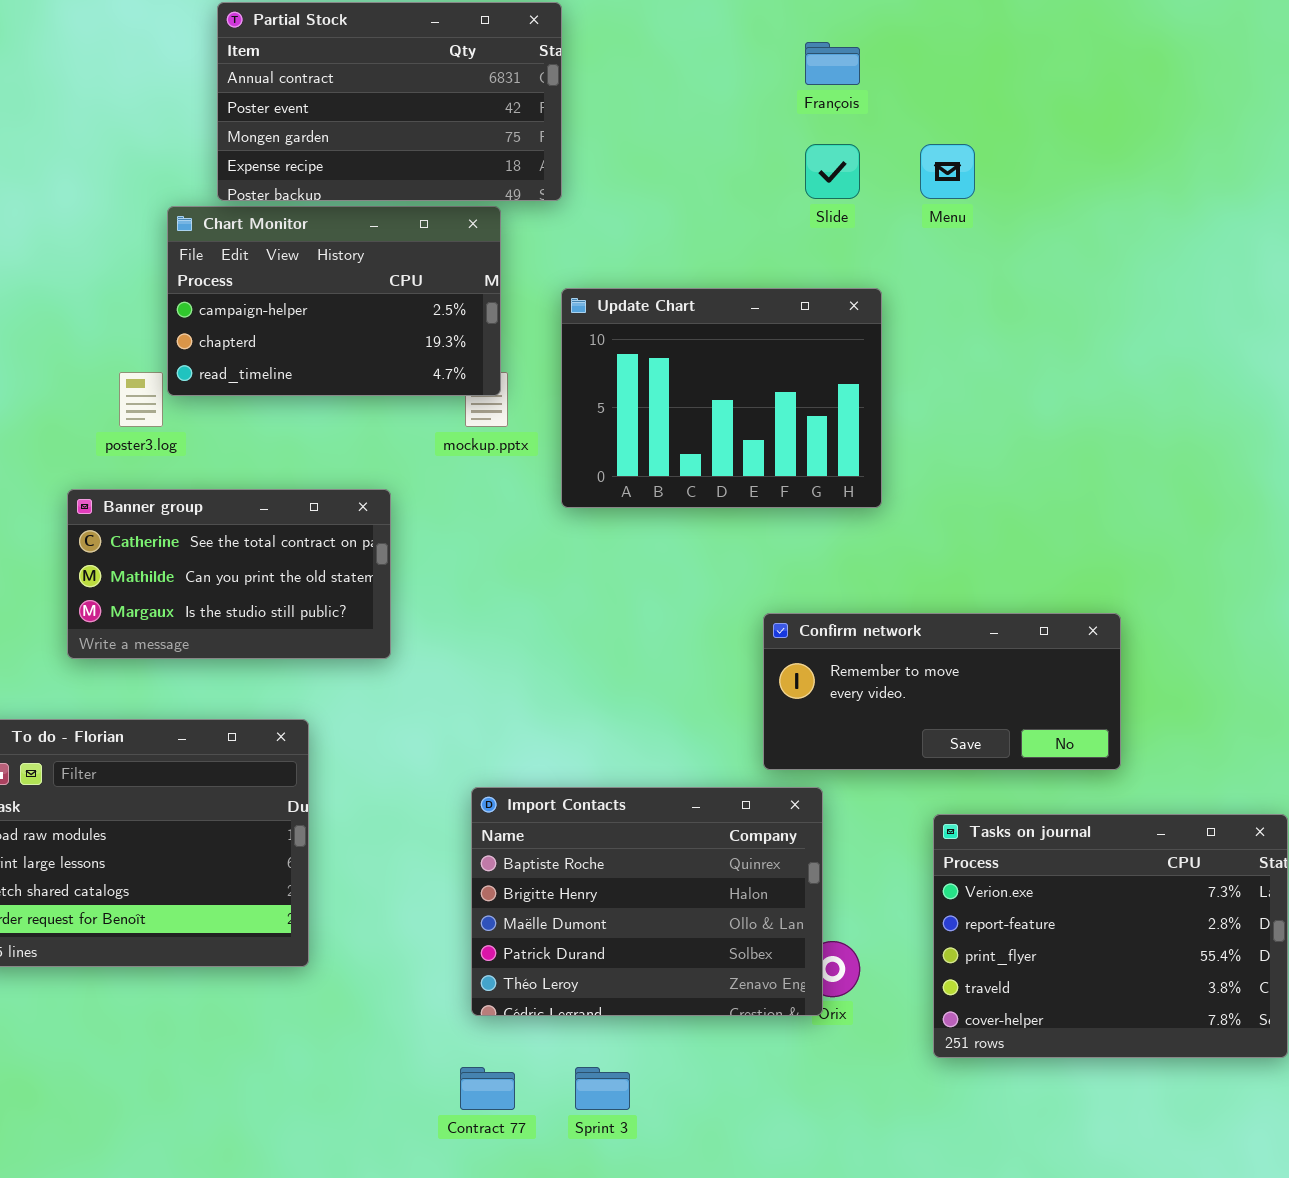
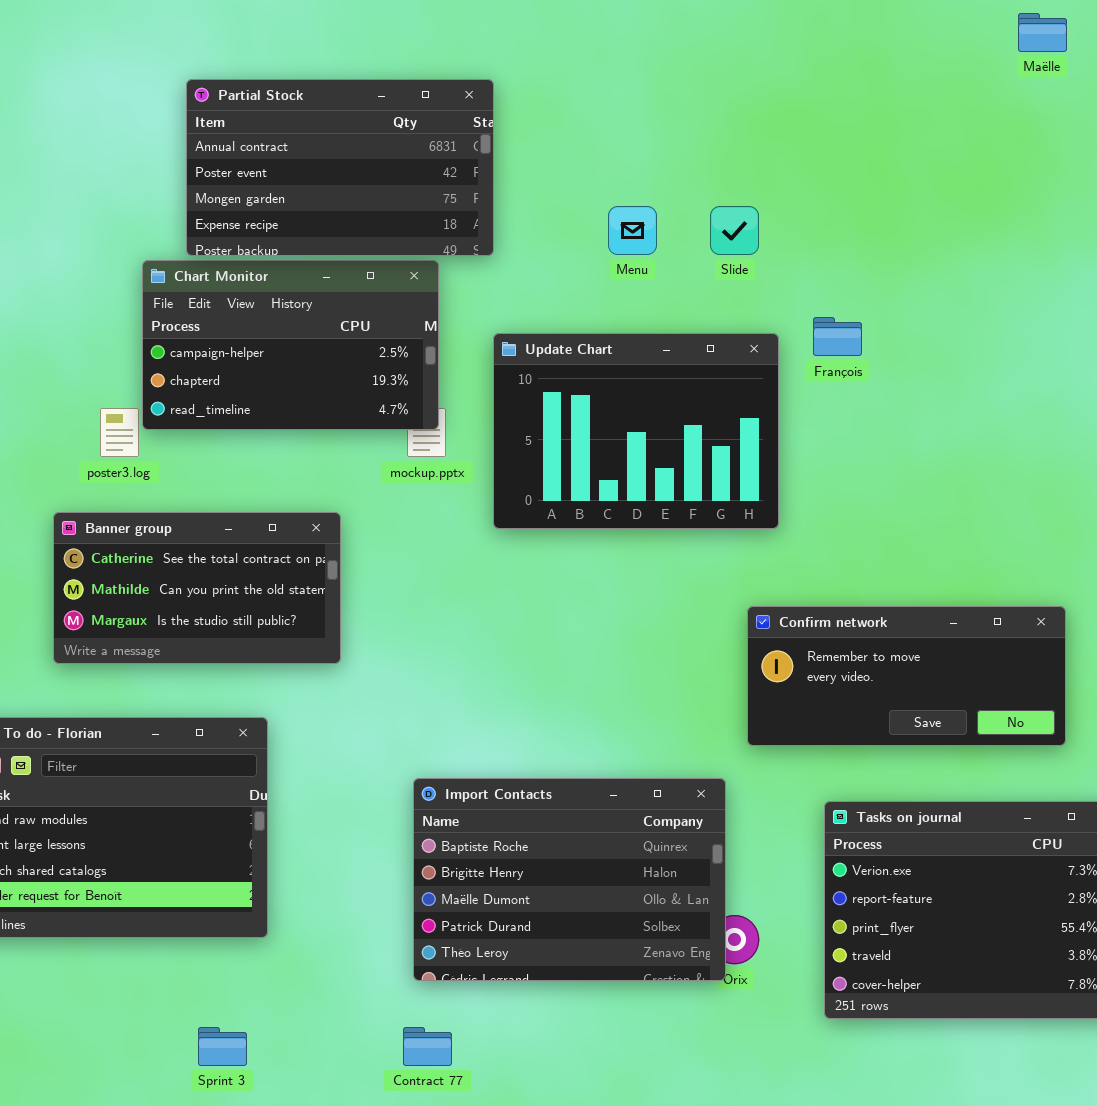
François: [805,42,860,85] -> [813,317,862,356], moved
Menu: [920,144,975,199] -> [608,206,657,255], moved
Confirm network: [763,613,1121,770] -> [747,606,1066,746], moved
Sprint 3: [575,1067,630,1110] -> [198,1027,247,1066], moved

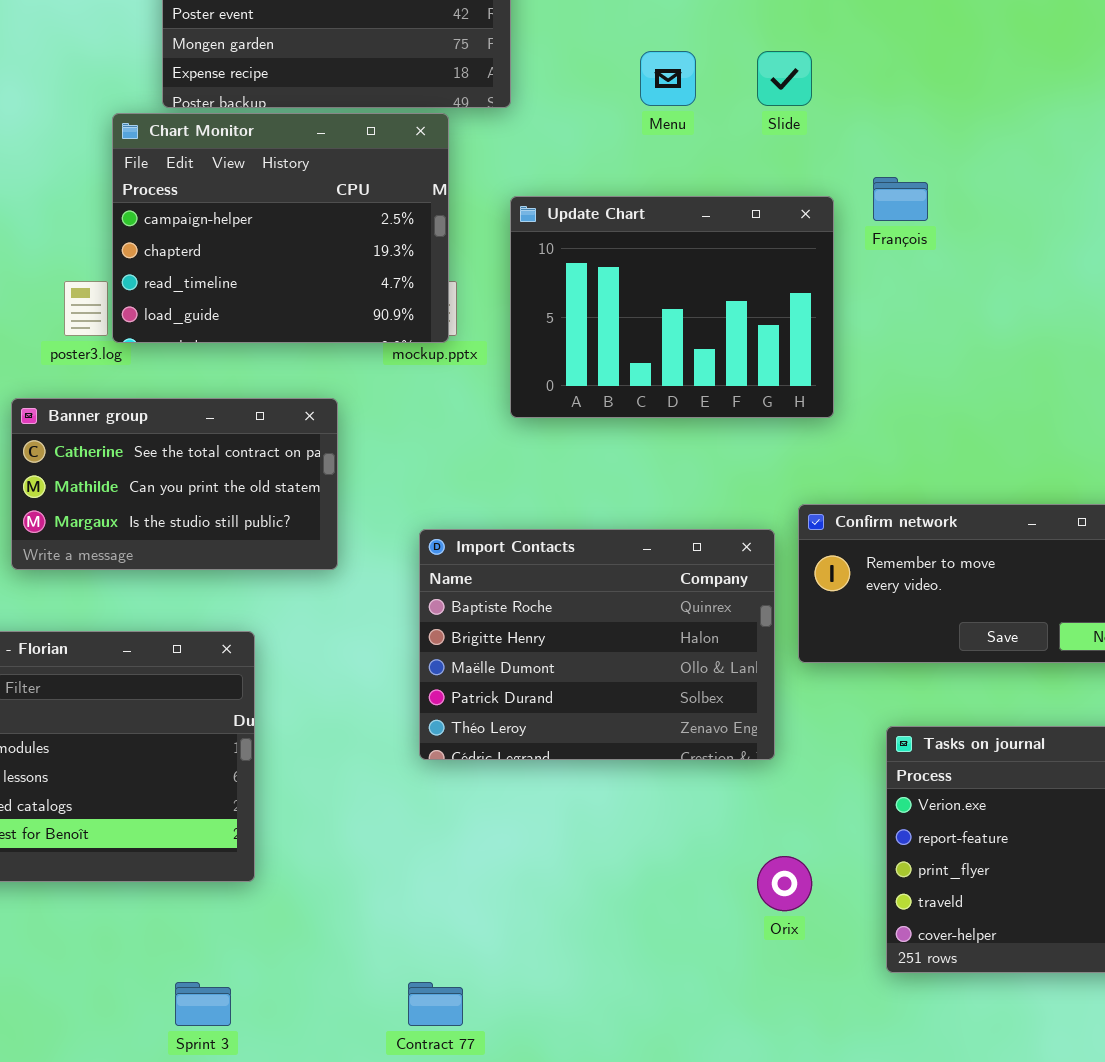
Chart Monitor: [142,260,439,430] -> [112,113,449,343], resized
Import Contacts: [413,778,726,981] -> [419,529,775,760], moved

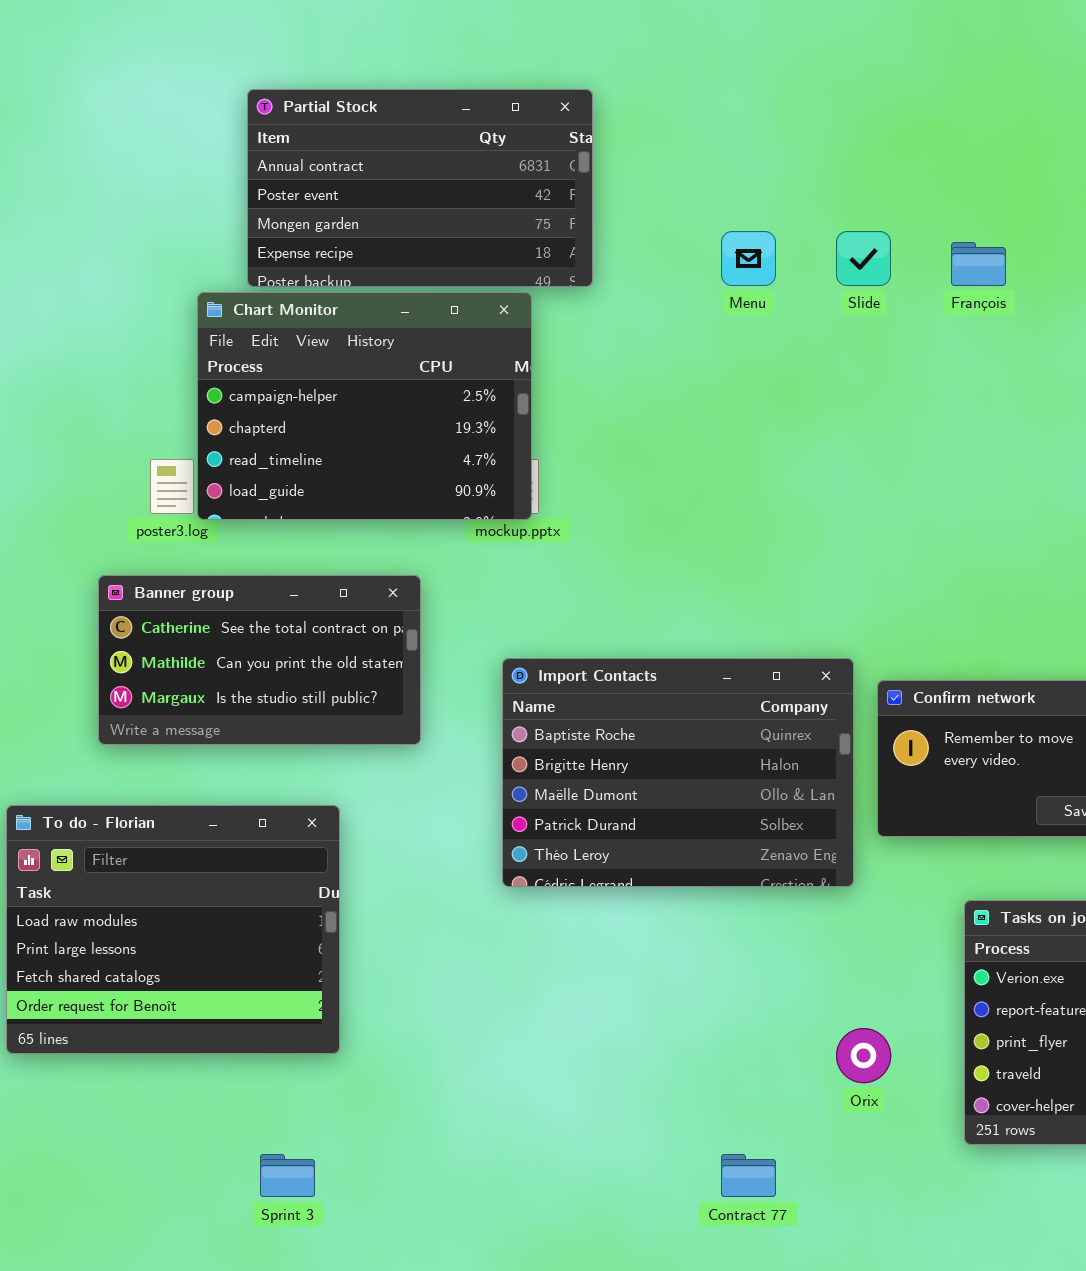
François: [873,177,928,221] -> [951,242,1006,286], moved
Update Chart: [510,196,834,418] -> none, closed
Import Contacts: [419,529,775,760] -> [502,658,854,887], moved
Contract 77: [408,982,463,1026] -> [721,1154,776,1197], moved

